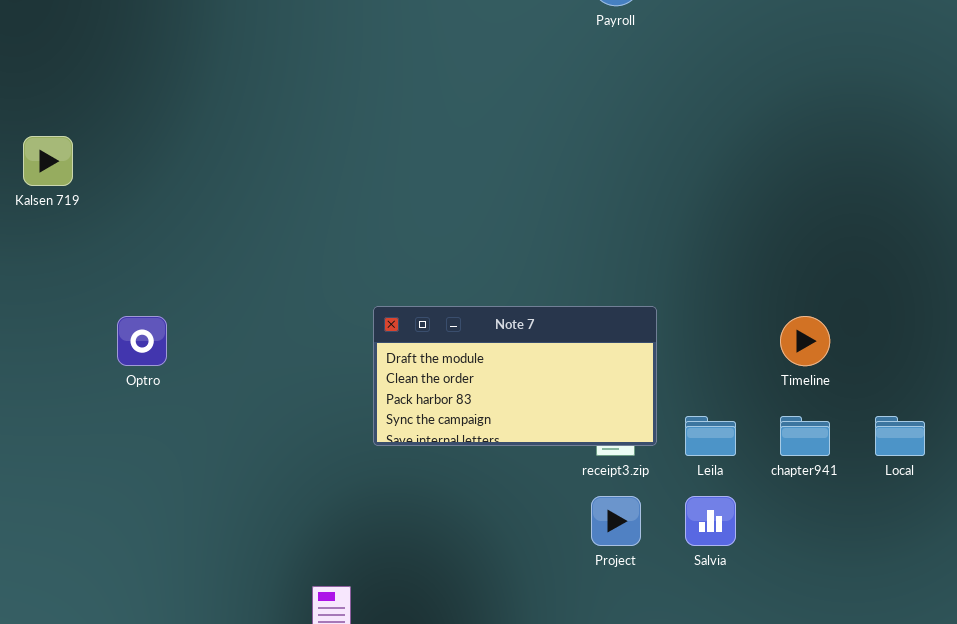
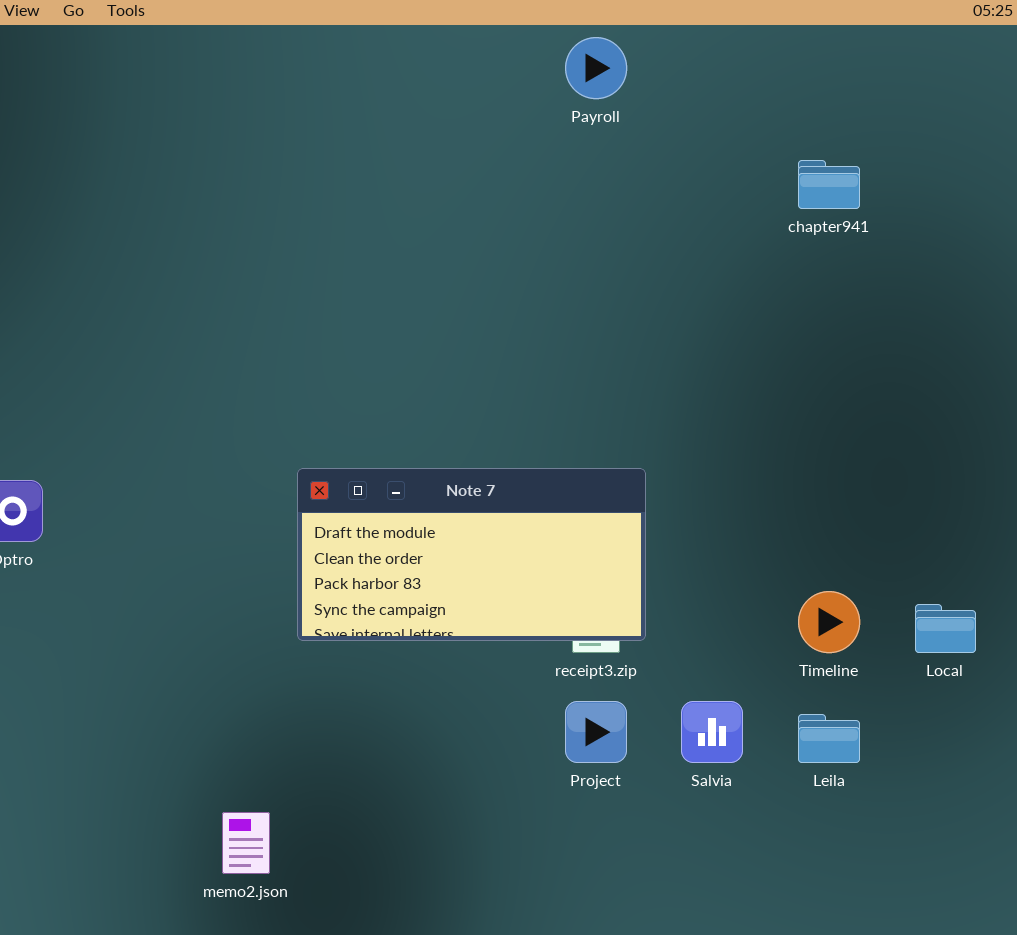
Timeline: [780,316,830,366] -> [798,591,860,653], moved
Leila: [685,416,736,456] -> [798,714,860,763], moved
chapter941: [780,416,830,456] -> [798,160,860,209], moved

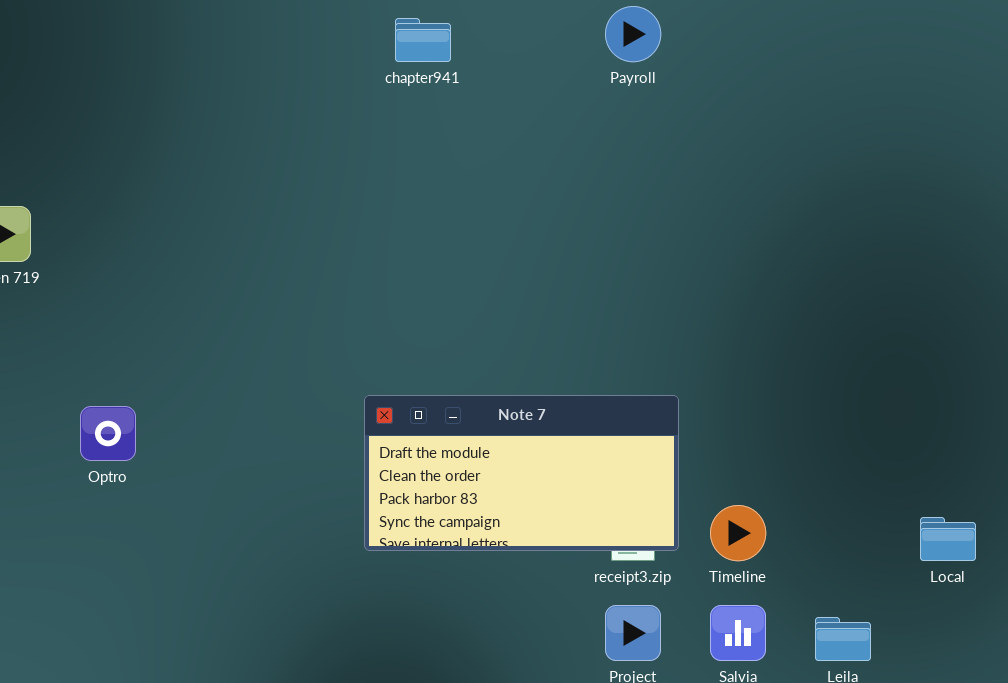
chapter941: [798,160,860,209] -> [395,18,451,62], moved
Timeline: [798,591,860,653] -> [710,505,766,561], moved

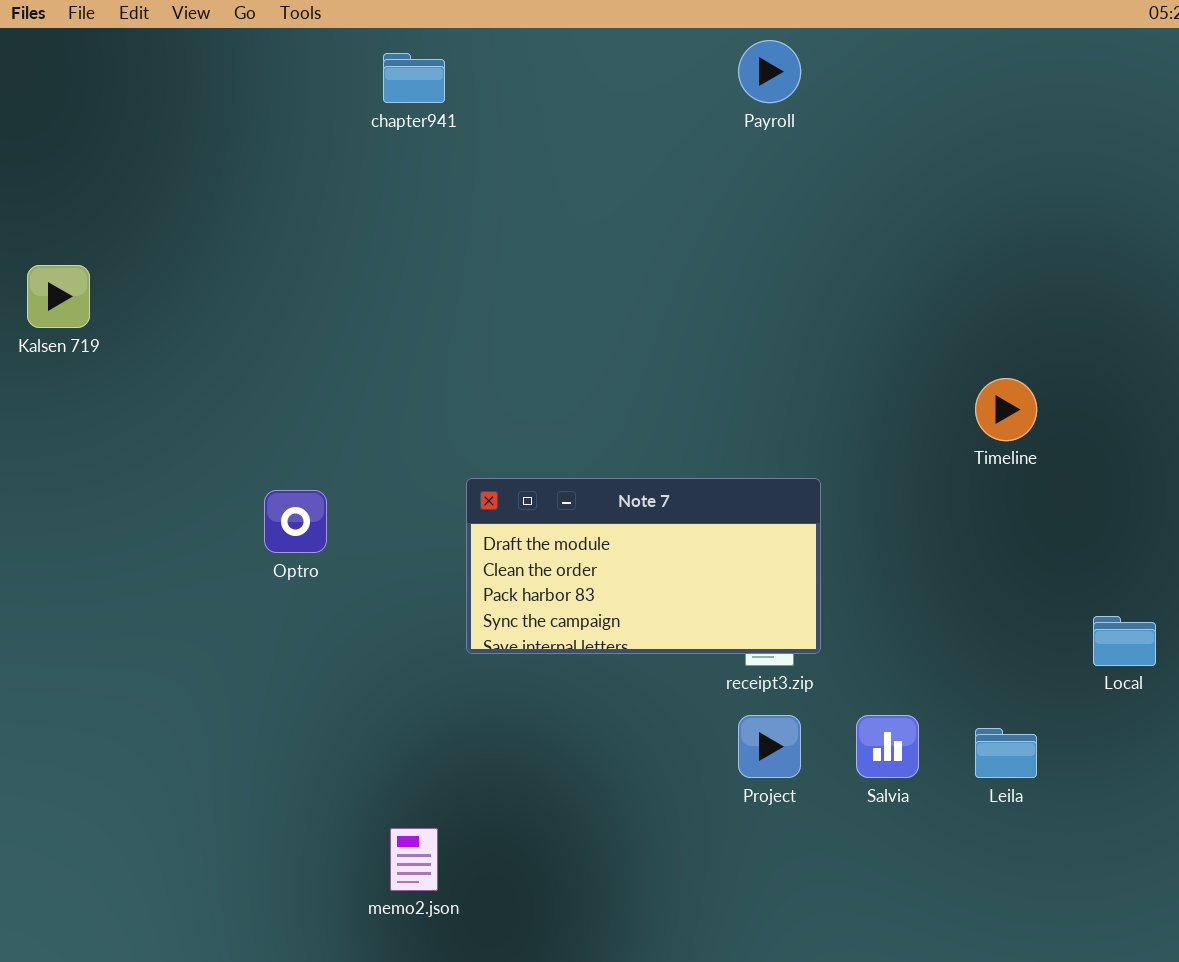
chapter941: [395,18,451,62] -> [383,53,445,103], moved
Optro: [80,406,136,461] -> [264,490,327,553], moved
Timeline: [710,505,766,561] -> [975,378,1037,441], moved

